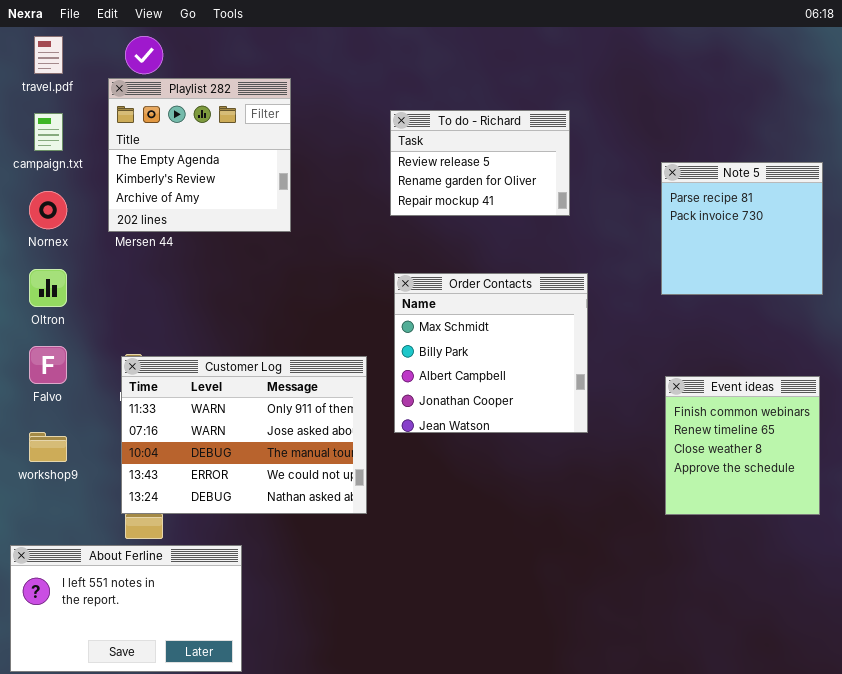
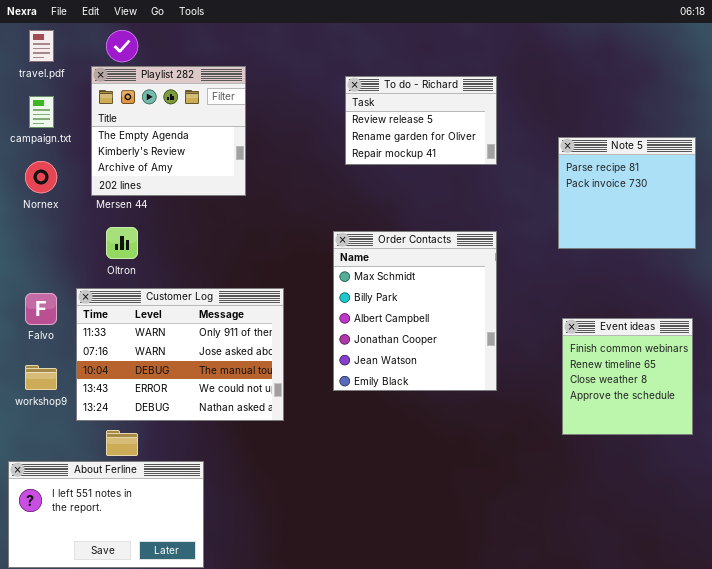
To do - Richard: [390,110,570,216] -> [345,76,497,165], moved
Oltron: [29,269,67,307] -> [106,227,138,259], moved
Order Contacts: [394,273,588,433] -> [333,231,497,391], resized
Customer Log: [121,356,367,514] -> [76,288,284,421], moved

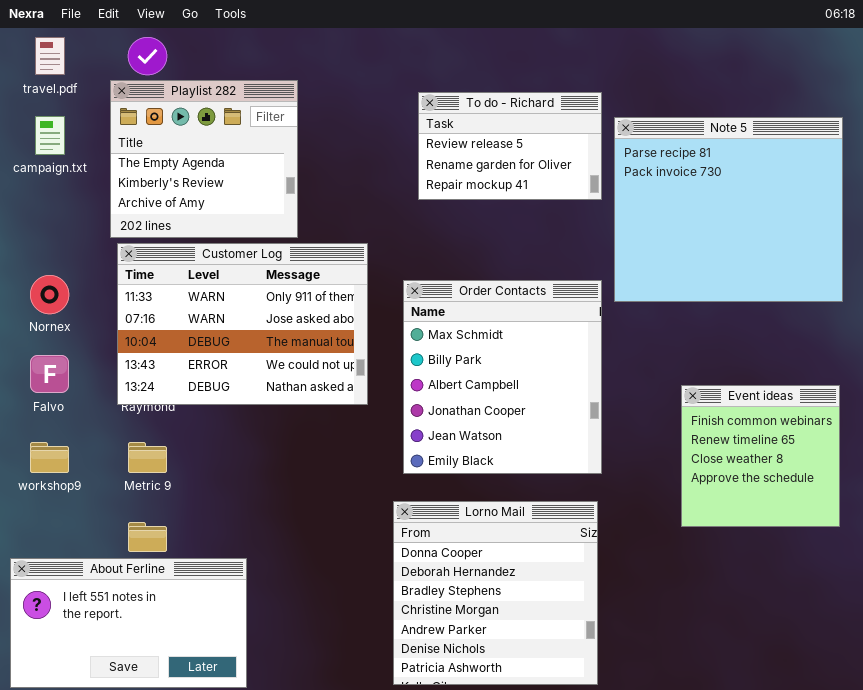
Note 5: [558,137,696,249] -> [614,117,843,302], resized
Nornex: [25,161,57,193] -> [30,275,69,314], moved
Customer Log: [76,288,284,421] -> [117,243,368,405], moved
Lorno Mail: none -> [393,501,598,685], opened

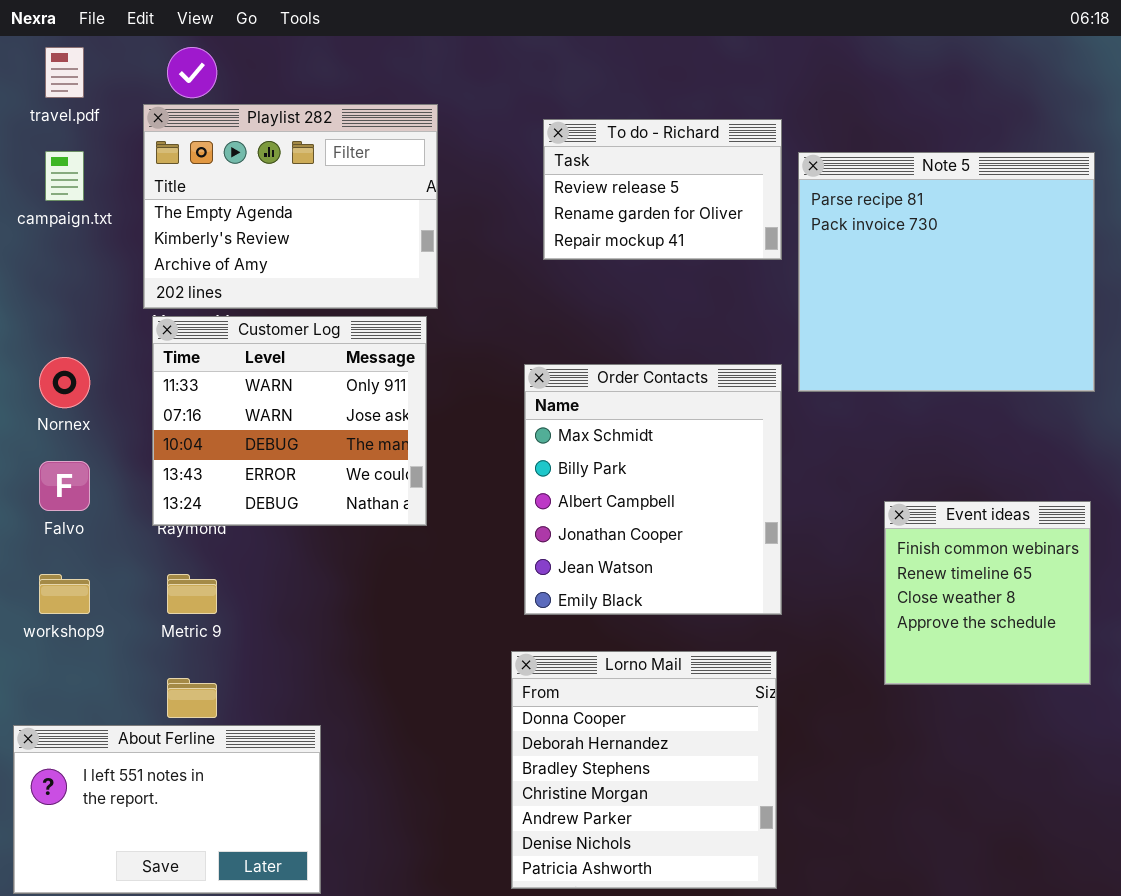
Playlist 282: [110,80,298,238] -> [143,104,438,309], resized
Customer Log: [117,243,368,405] -> [152,316,427,526], resized

